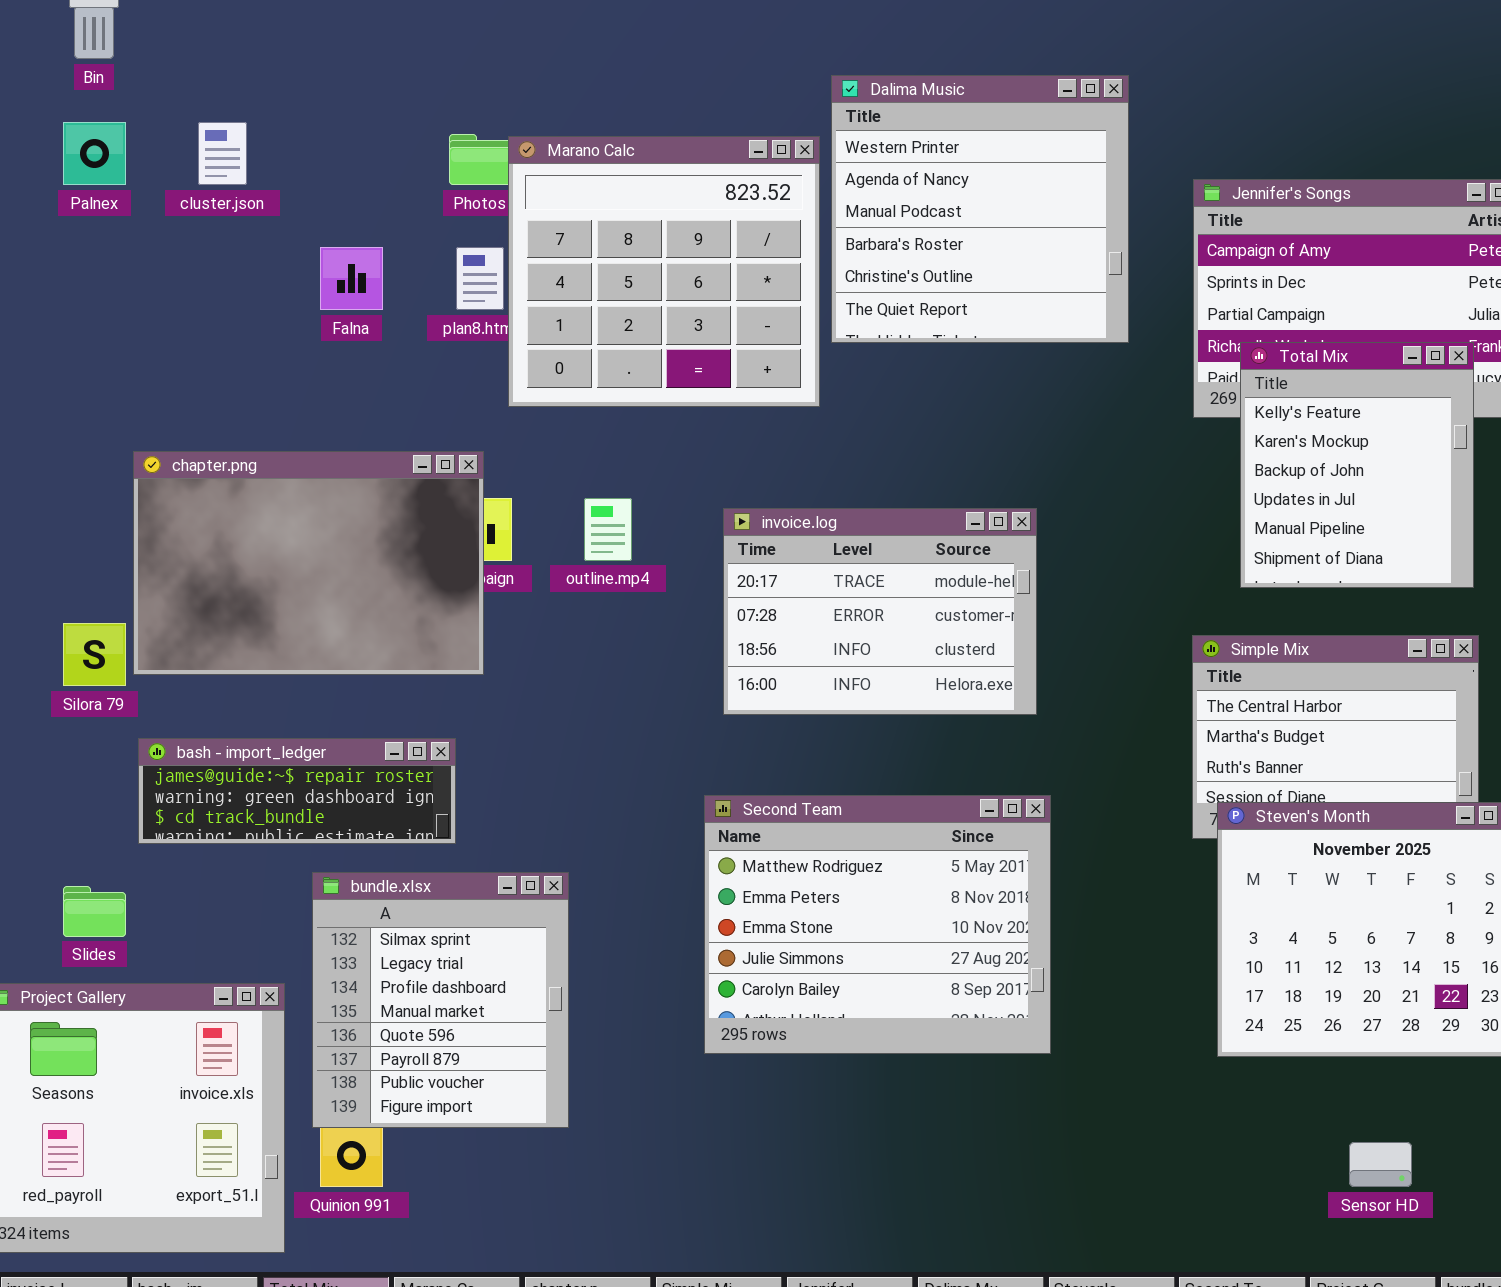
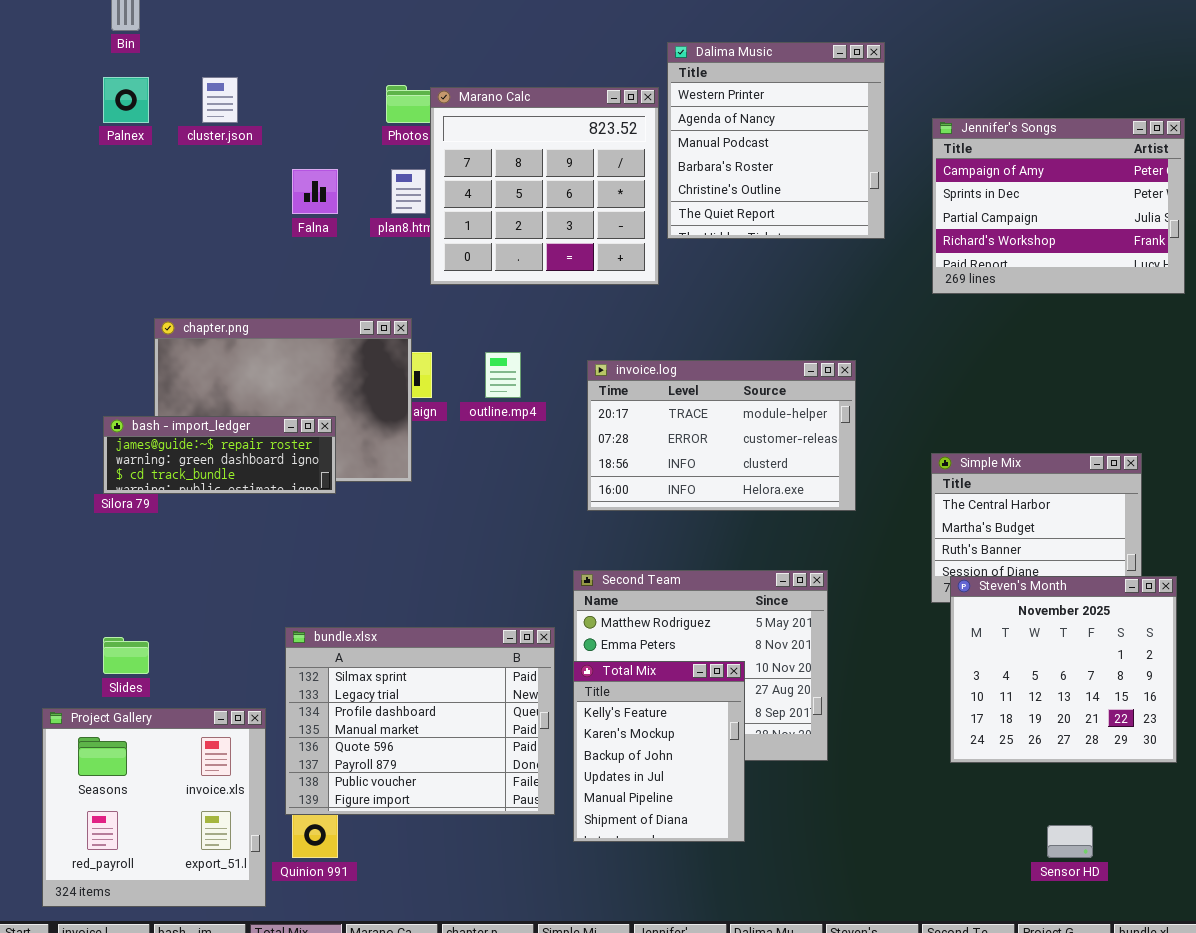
Total Mix: [1240,342,1474,588] -> [573,661,745,842], moved
invoice.log: [723,508,1037,715] -> [587,360,856,511], resized
bash - import_ledger: [138,738,456,844] -> [103,416,336,494], moved
bundle.xlsx: [312,872,569,1128] -> [285,627,555,815], resized

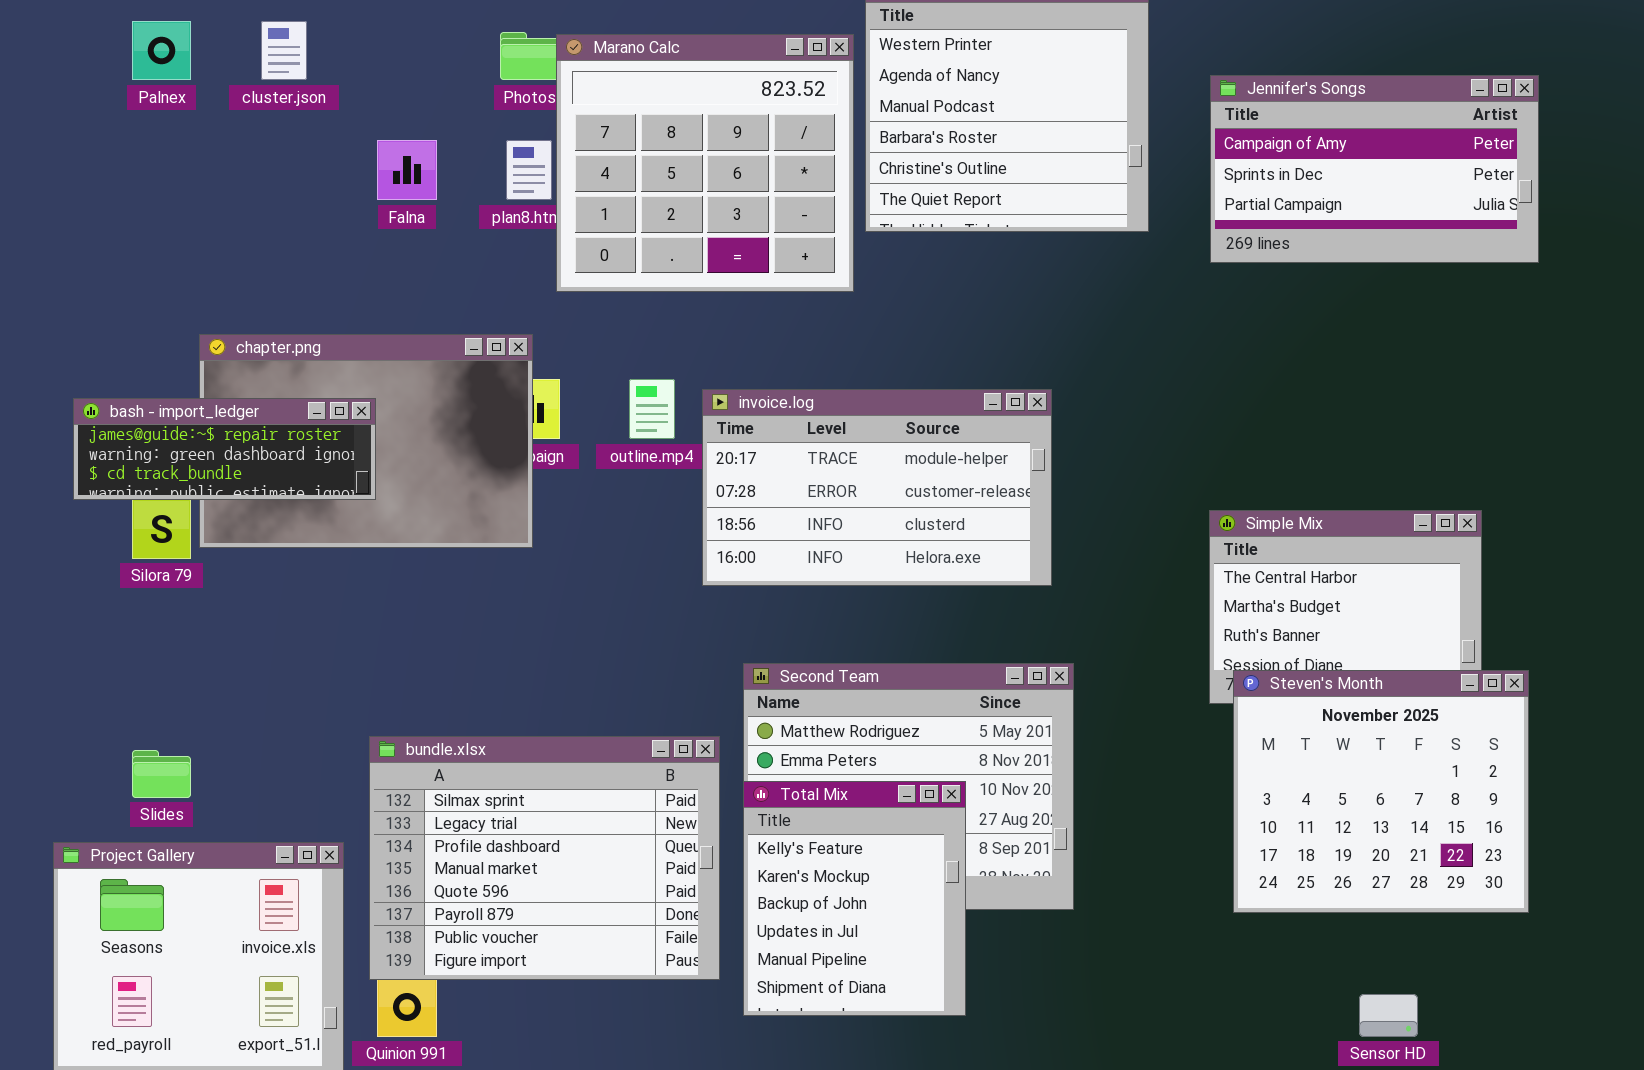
Jennifer's Songs: [932,118,1185,294] -> [1210,75,1539,263], resized
invoice.log: [587,360,856,511] -> [702,389,1052,586], moved
bash - import_ledger: [103,416,336,494] -> [73,398,376,500], moved

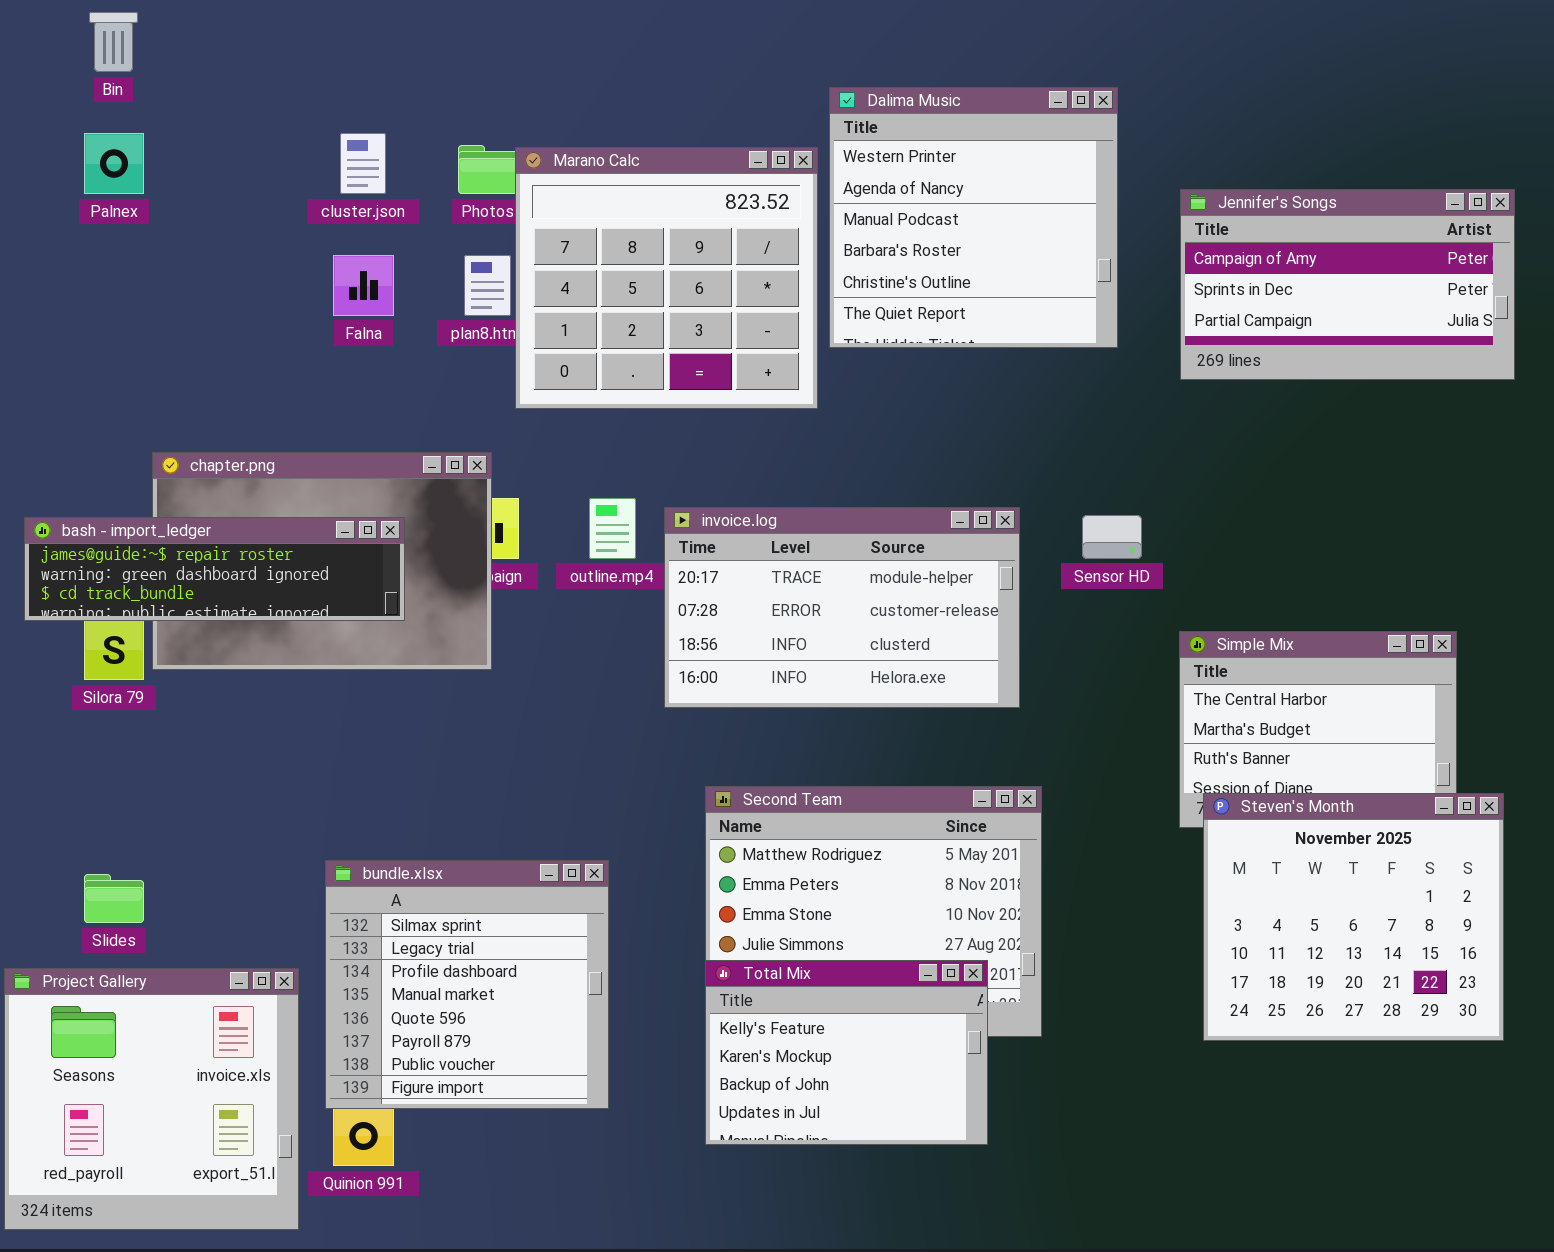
cluster.json: [261,21,307,80] -> [340,133,386,194], moved
bash - import_ledger: [73,398,376,500] -> [24,517,405,621], resized
bundle.xlsx: [369,736,720,980] -> [325,860,609,1109], resized
Total Mix: [743,781,966,1016] -> [705,960,988,1145], resized
Sensor HD: [1359,994,1418,1037] -> [1082,515,1142,559], moved

